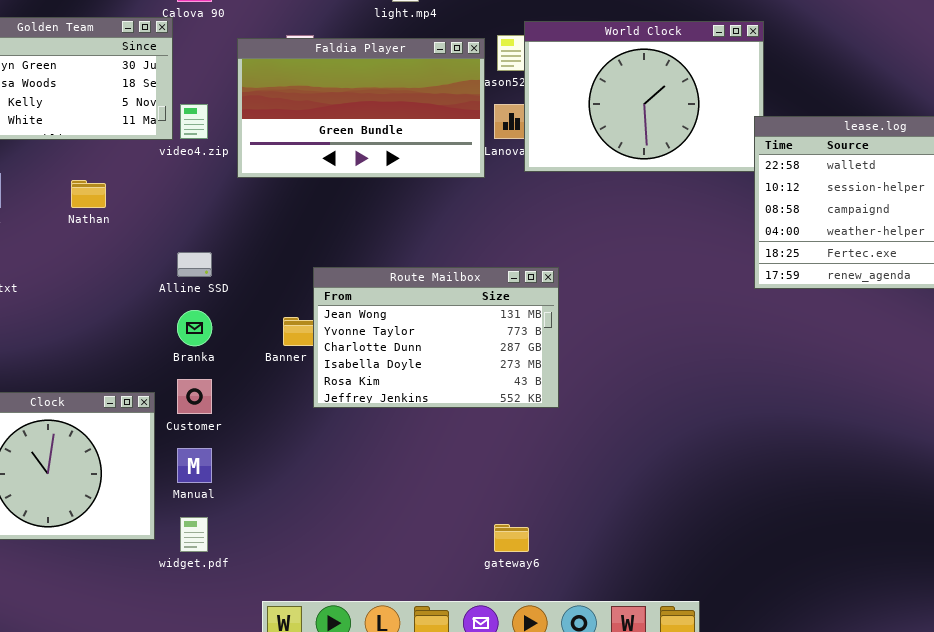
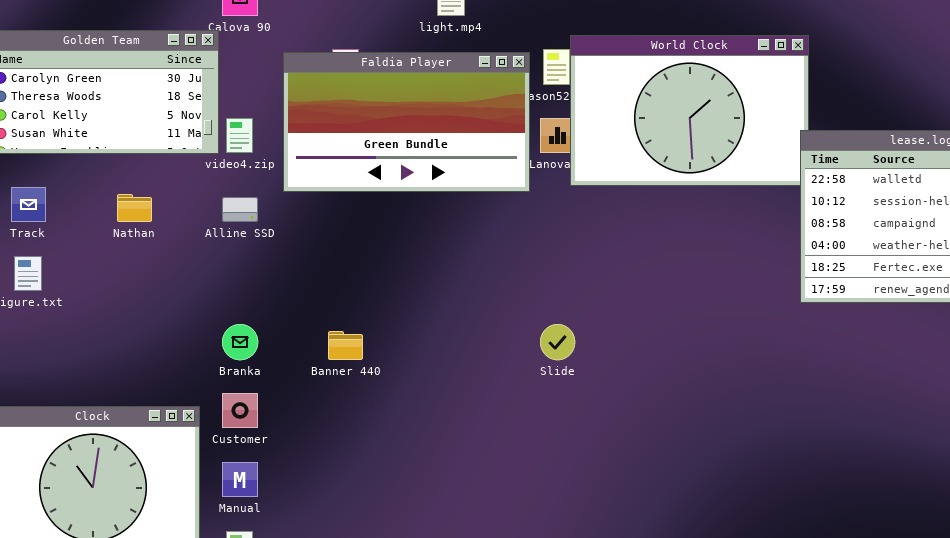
Alline SSD: [177,252,212,277] -> [222,197,258,222], moved
Route Mailbox: [313,267,559,408] -> none, closed

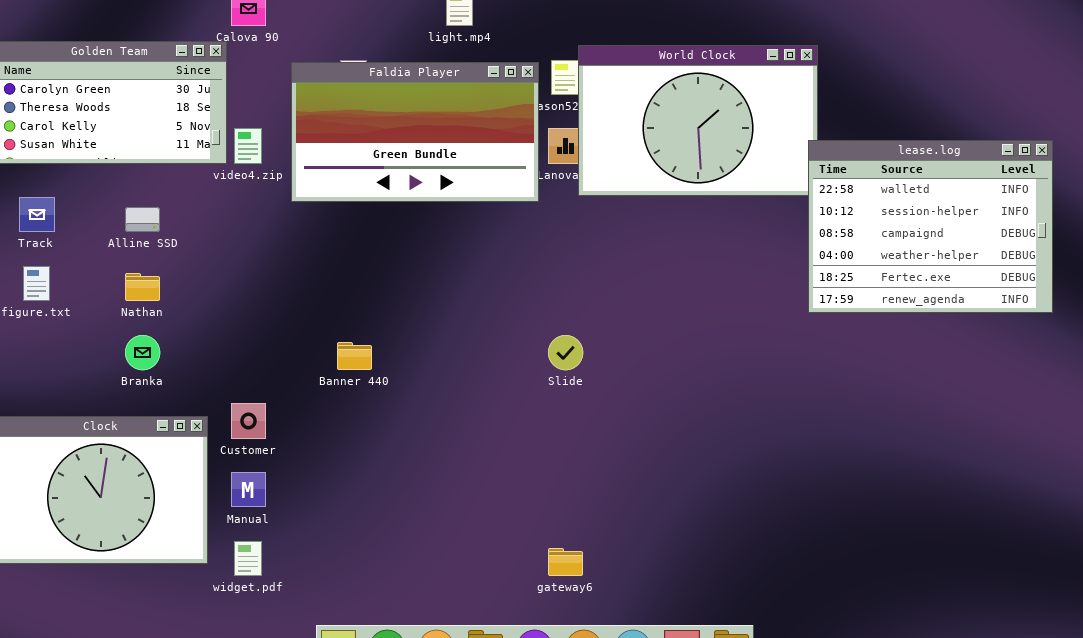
Nathan: [117,194,152,222] -> [125,273,160,301], moved
Alline SSD: [222,197,258,222] -> [125,207,160,232], moved
Branka: [222,324,258,360] -> [125,335,160,370], moved

